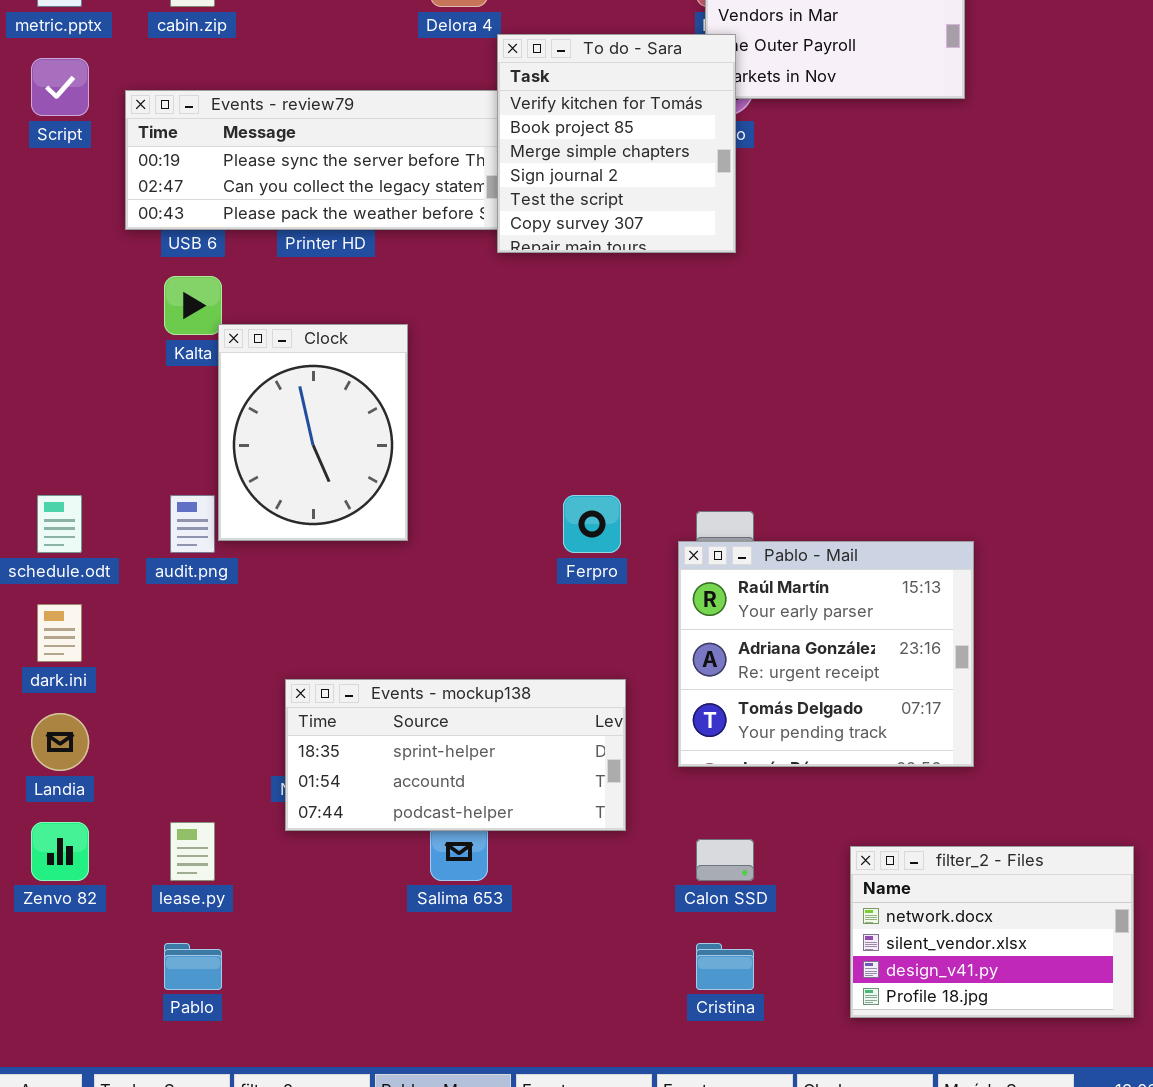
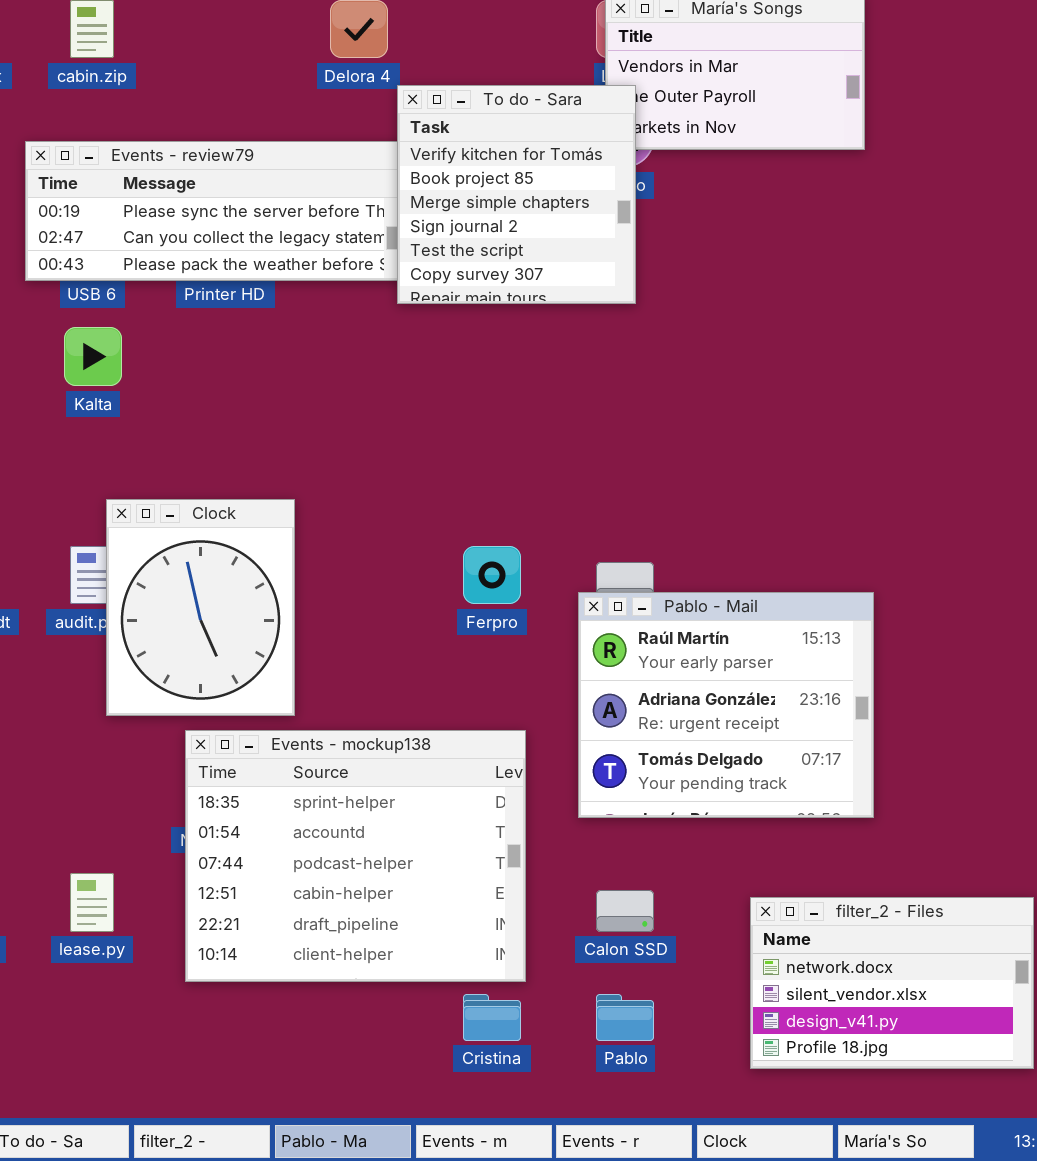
Clock: [218,324,408,541] -> [106,499,295,716], moved
Events - mockup138: [285,679,626,831] -> [185,730,526,982], resized
Pablo: [164,943,222,990] -> [596,994,654,1041], moved
Cristina: [696,943,754,990] -> [463,994,521,1041], moved

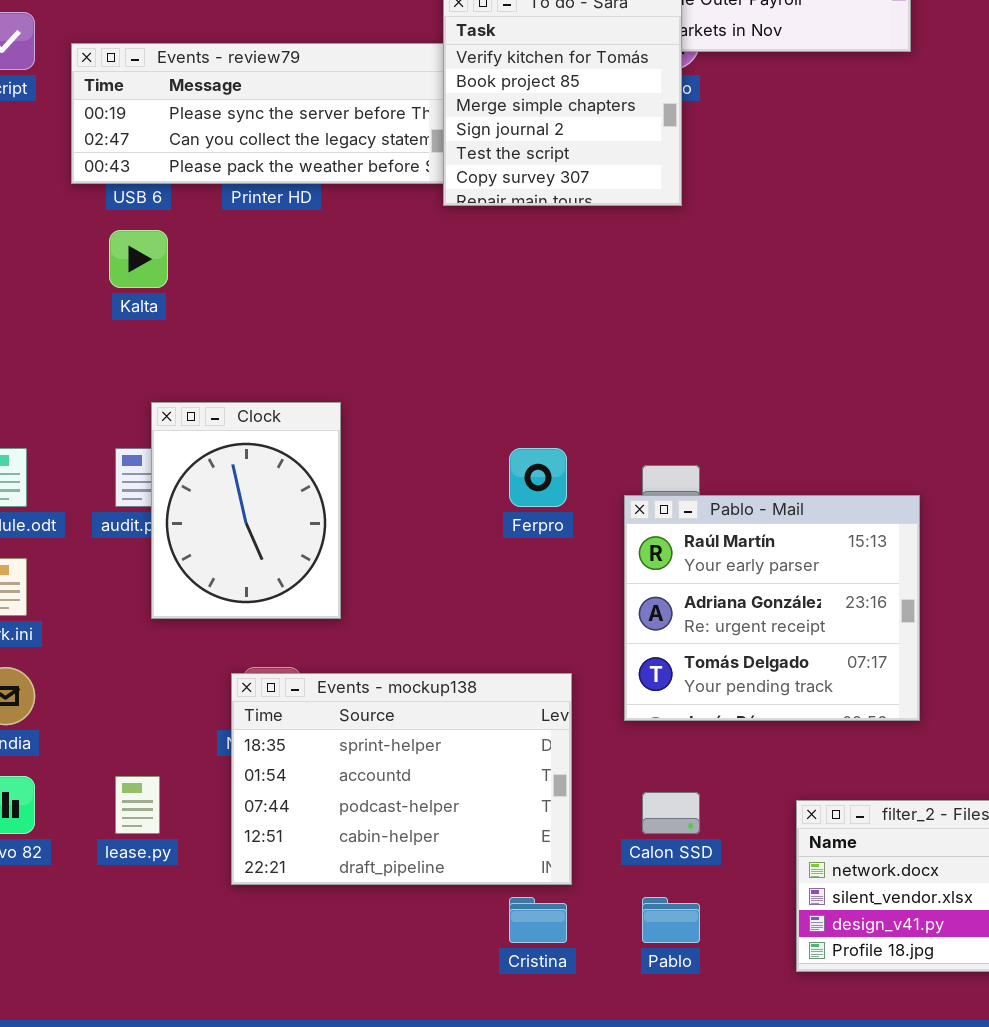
Events - mockup138: [185,730,526,982] -> [231,673,572,885], resized

